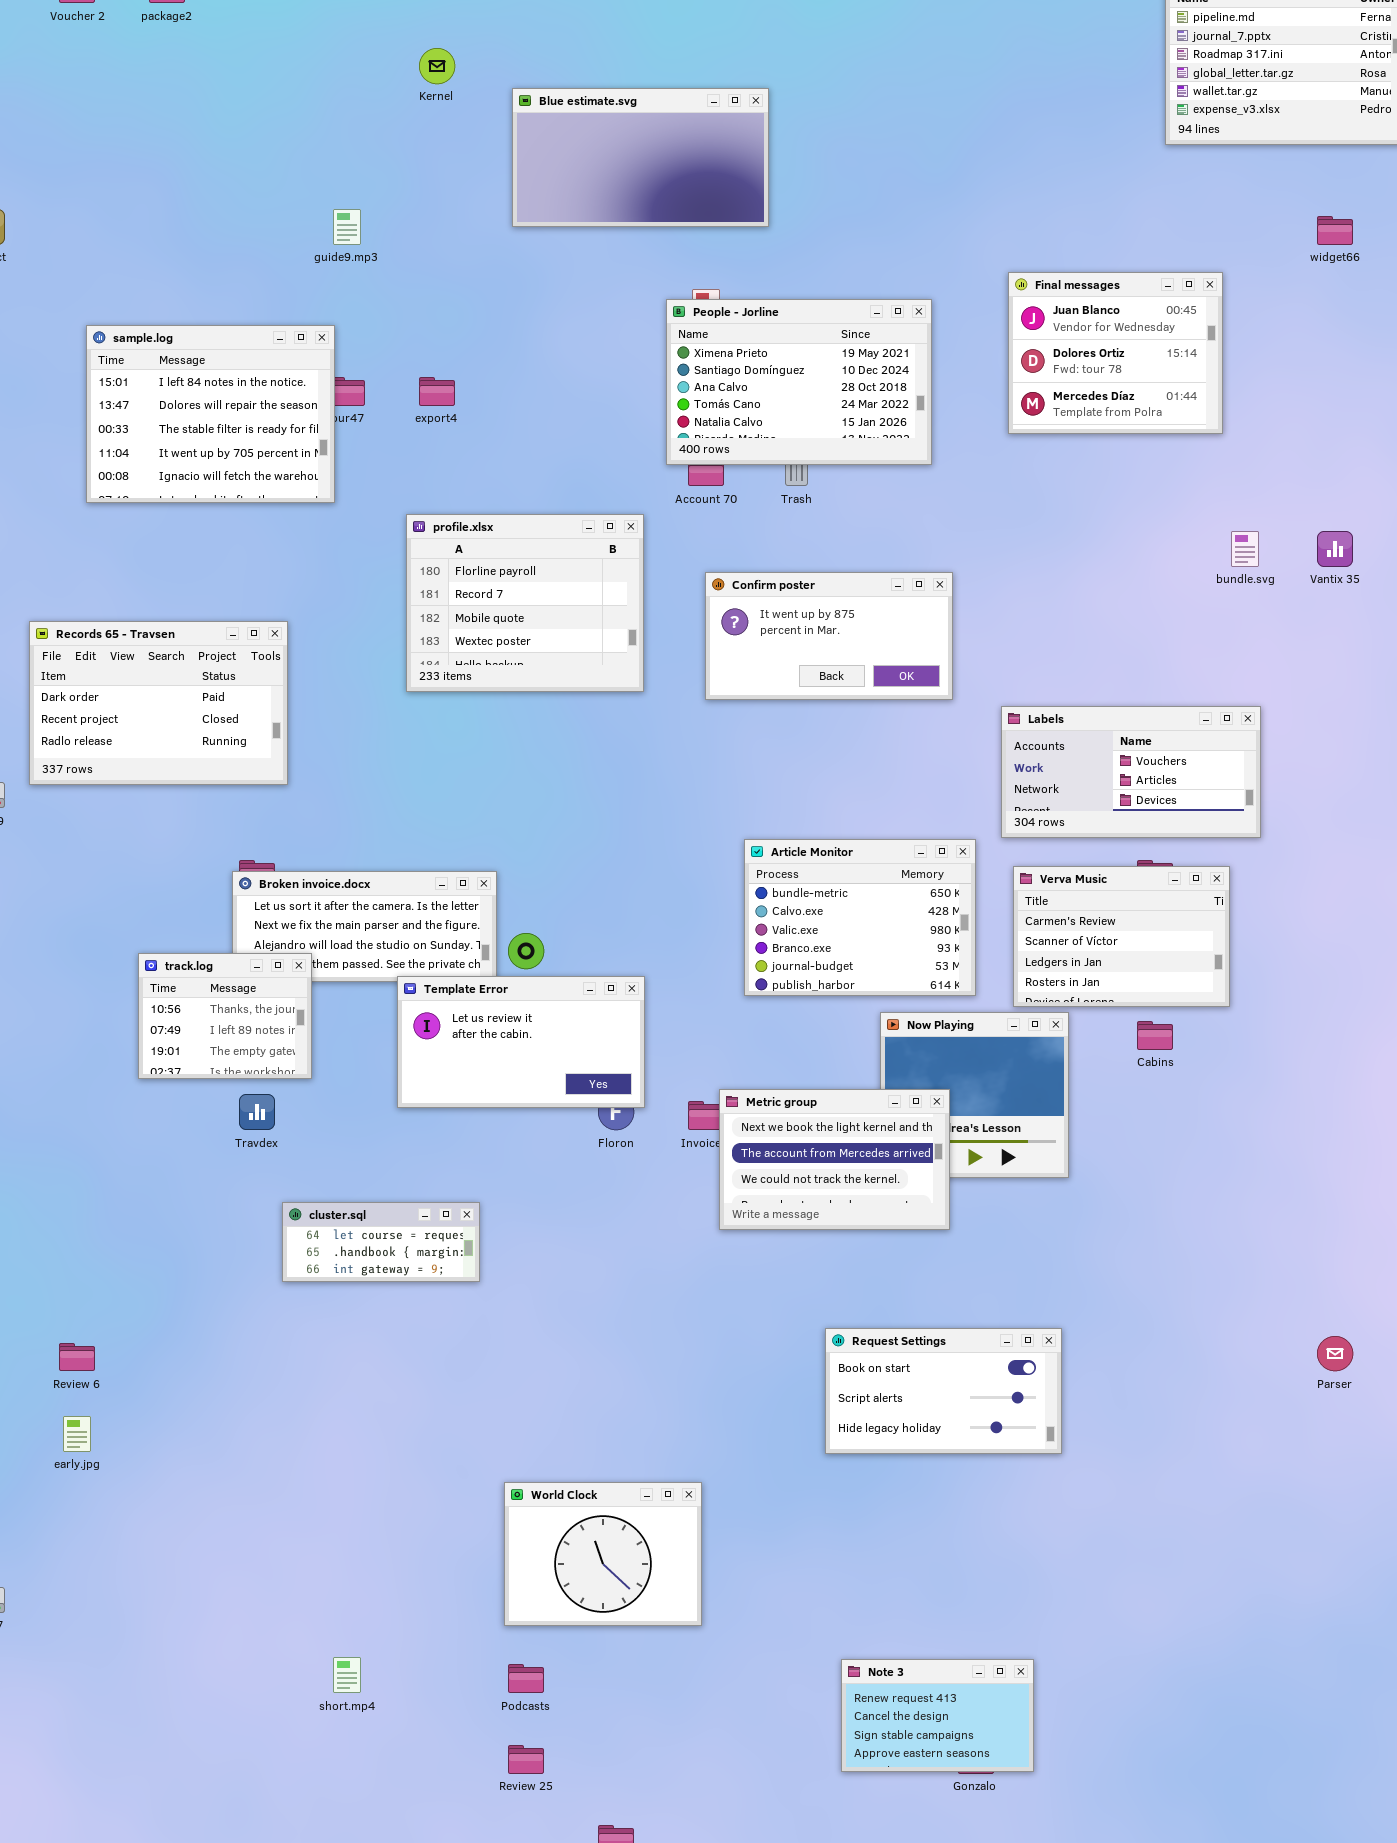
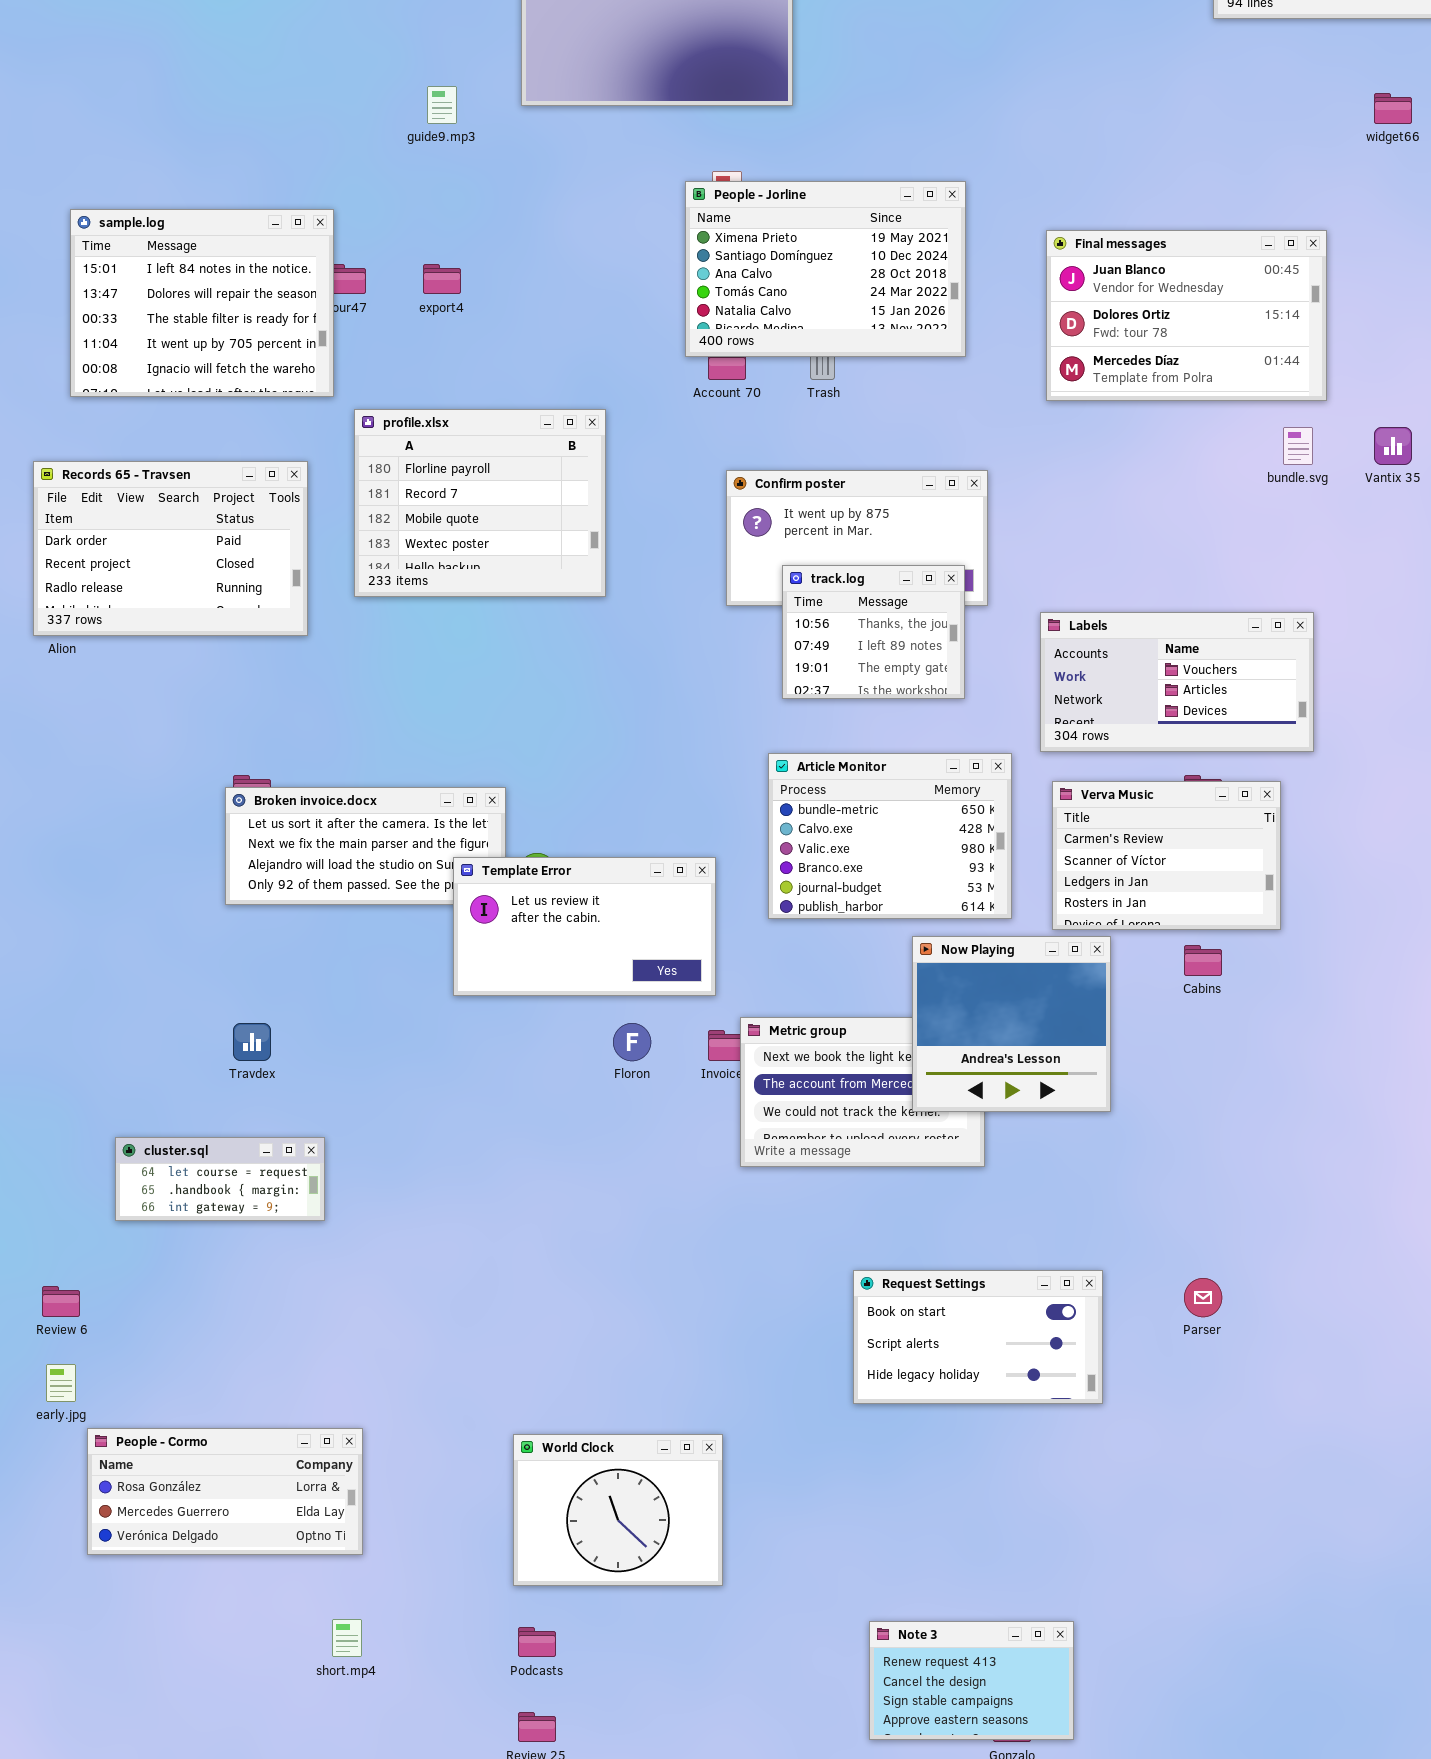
guide9.mp3: [333,209,361,245] -> [427,86,457,124], moved
Final messages: [1008,272,1223,434] -> [1046,230,1327,401], moved, resized
profile.xlsx: [406,514,644,692] -> [354,409,606,597], moved
Records 65 - Travsen: [29,621,288,785] -> [33,461,308,636], moved
track.log: [138,953,312,1079] -> [782,565,965,699], moved
Template Error: [397,976,645,1108] -> [453,857,716,996], moved
Now Playing: [880,1012,1069,1178] -> [912,936,1111,1112], raised
cluster.sql: [282,1202,480,1282] -> [115,1137,325,1221], moved
Parser: [1317,1336,1353,1371] -> [1184,1278,1222,1317], moved
People - Cormo: none -> [87,1428,363,1555], opened

